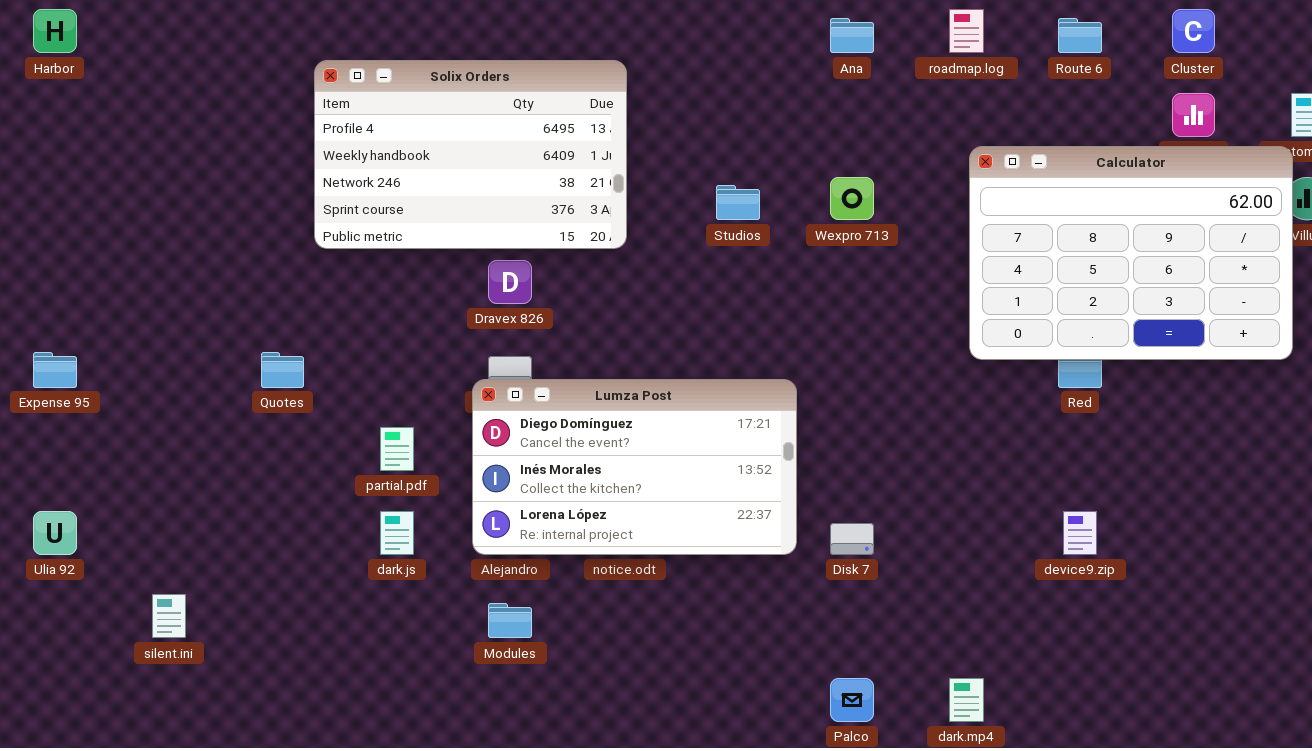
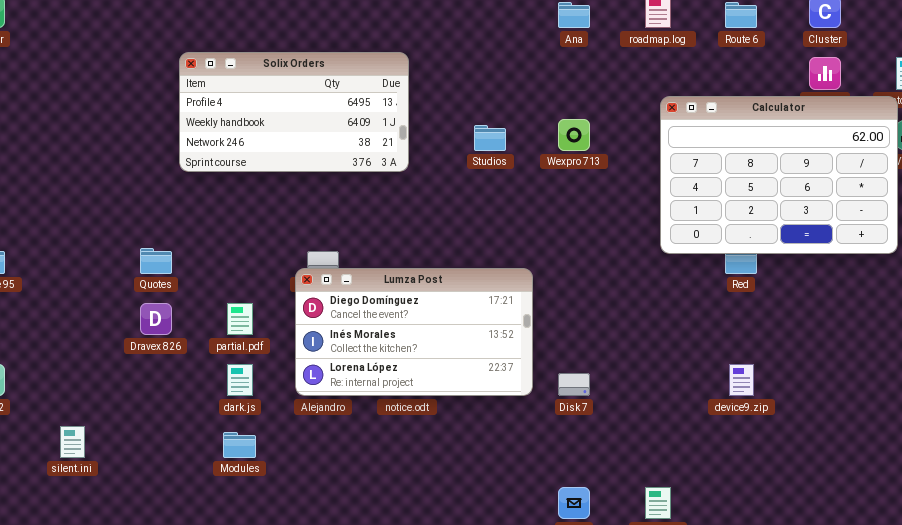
Solix Orders: [314,60,627,249] -> [179,52,409,172], resized
Dravex 826: [488,260,532,304] -> [140,303,172,335], moved
Modules: [488,603,532,638] -> [223,432,256,458], moved

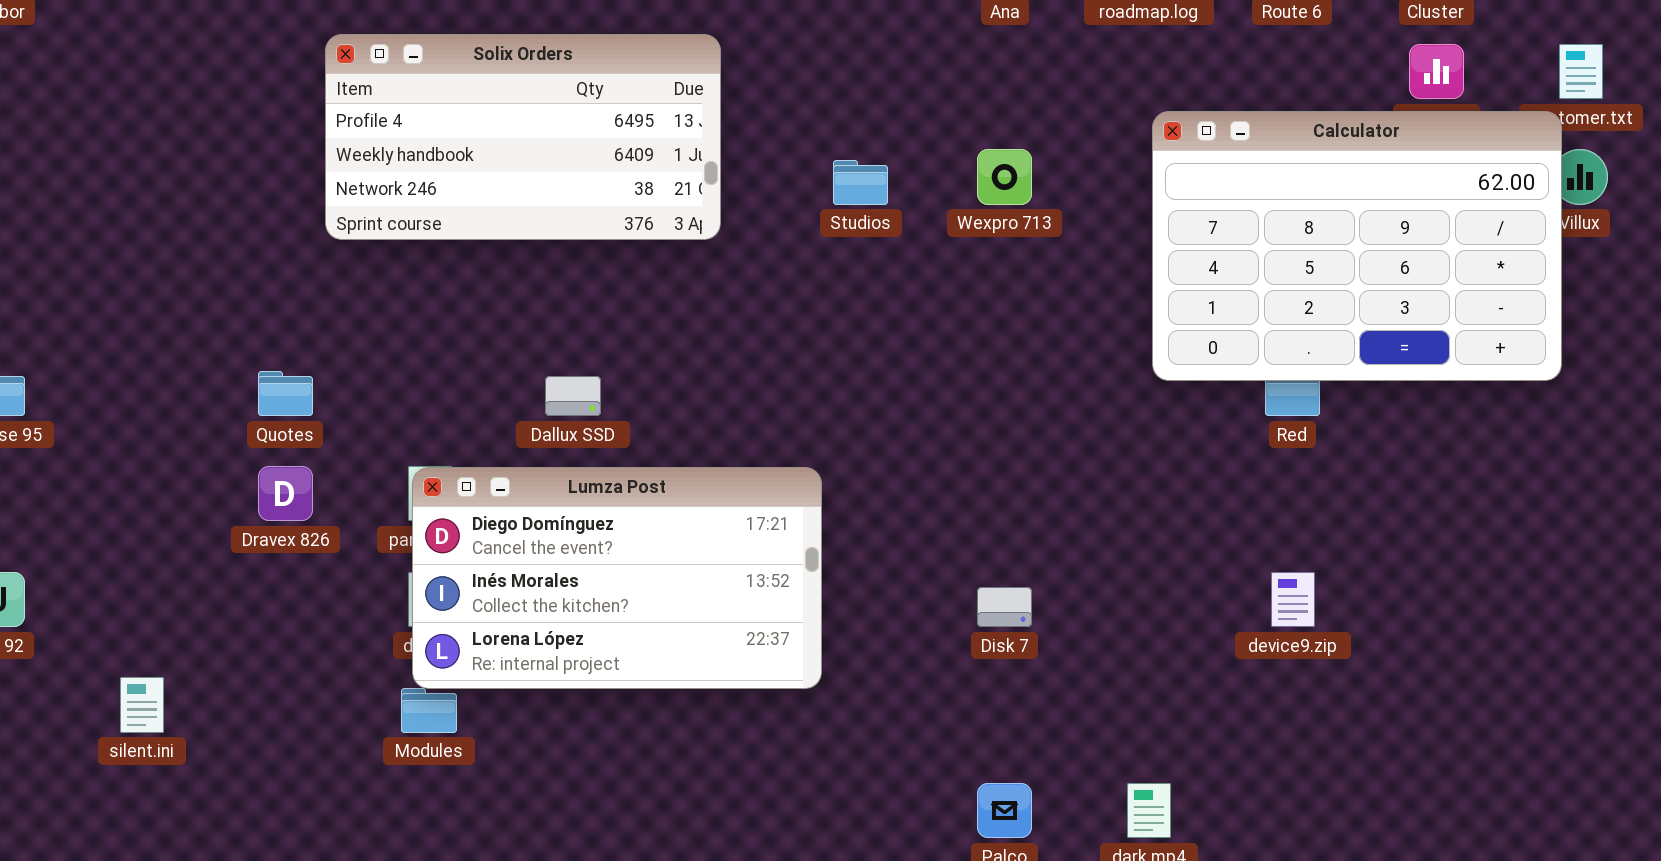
Lumza Post: [295,268,533,396] -> [412,467,822,689], moved

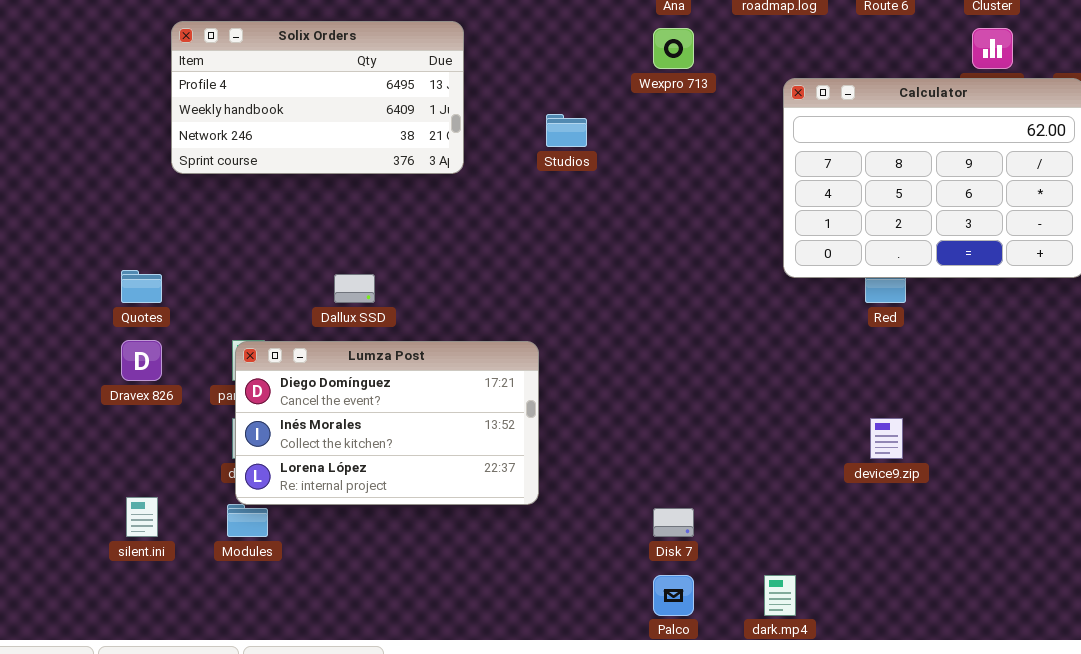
Wexpro 713: [977,149,1032,205] -> [653,28,694,69], moved
Disk 7: [977,587,1032,627] -> [653,508,694,537], moved
silent.ini: [120,677,164,733] -> [126,497,158,537], moved

